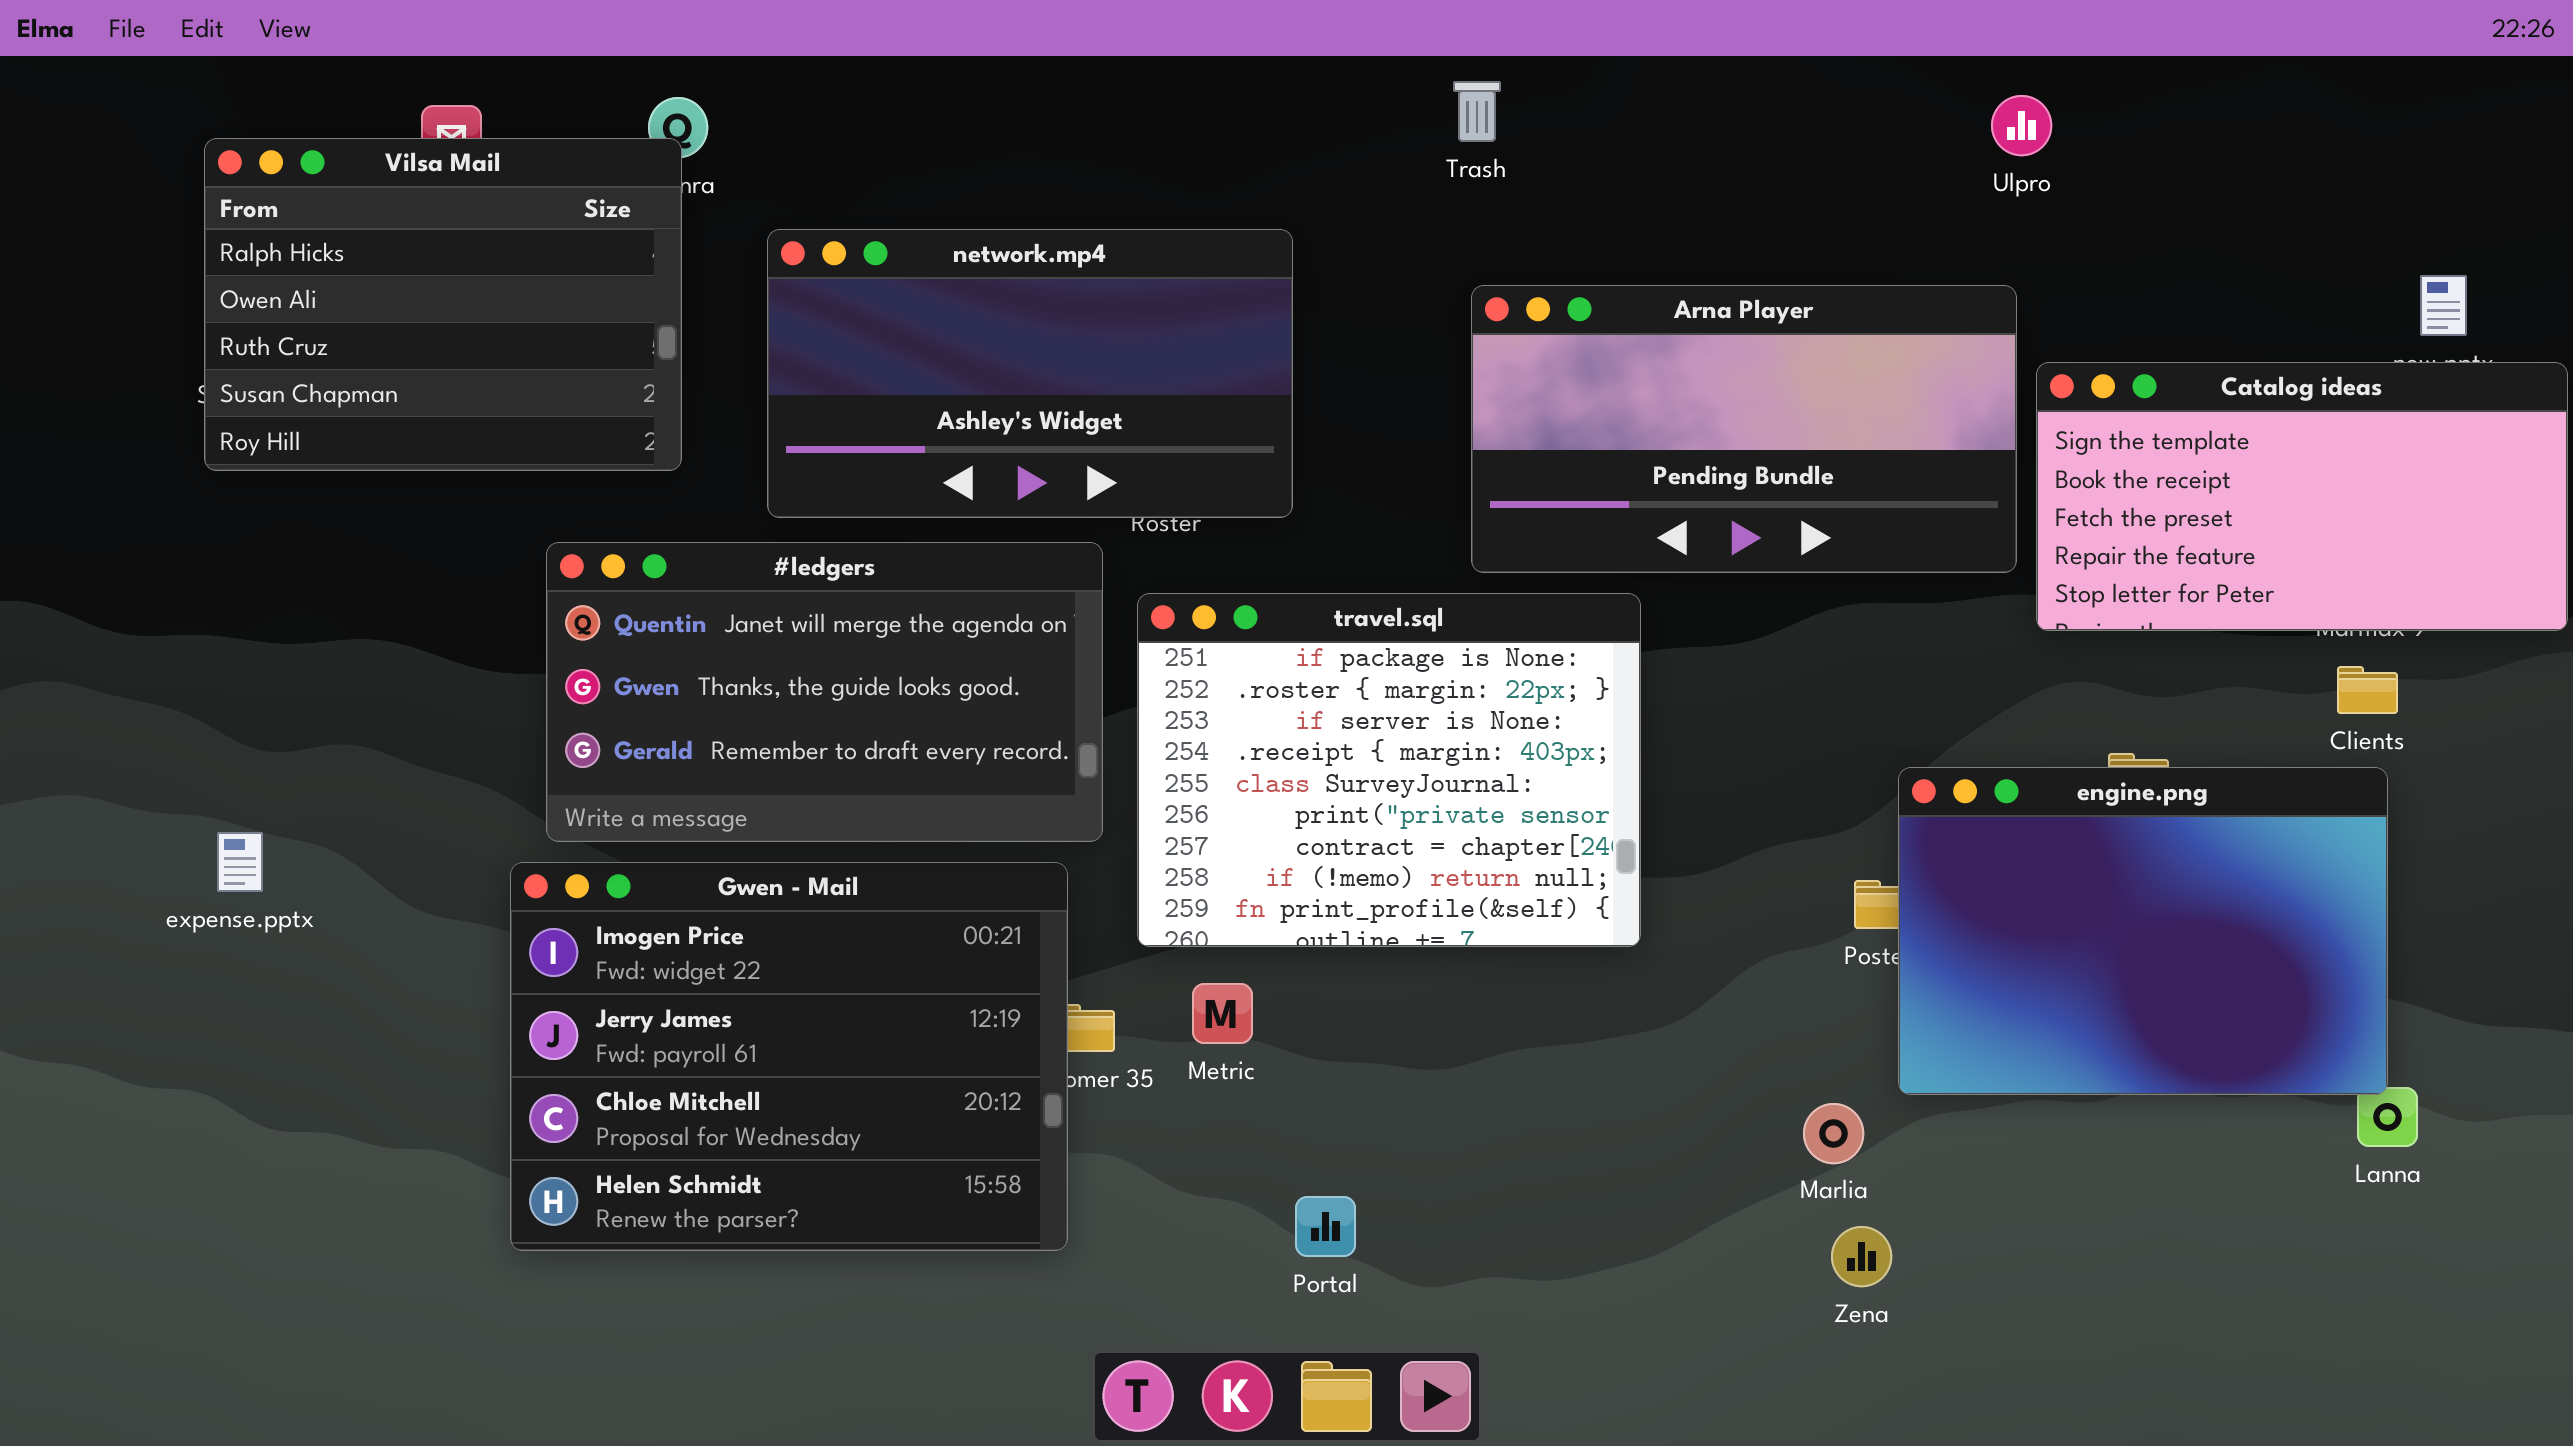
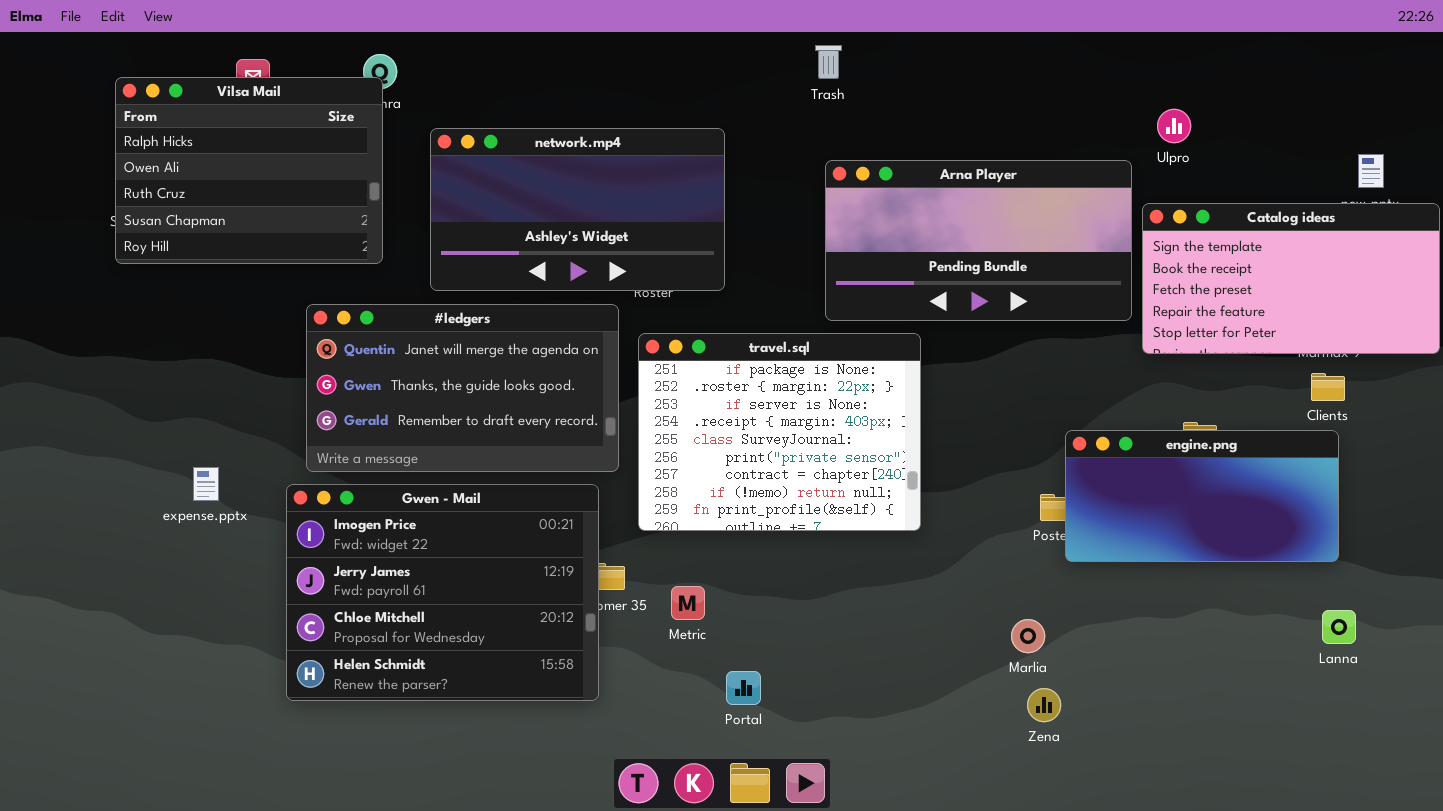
Ulpro: [1991,95,2052,156] -> [1157,109,1191,143], moved
engine.png: [1898,767,2388,1095] -> [1065,430,1339,562], resized
expense.pptx: [217,832,263,892] -> [193,467,219,501], moved
Metric: [1192,983,1253,1044] -> [671,586,705,620], moved

